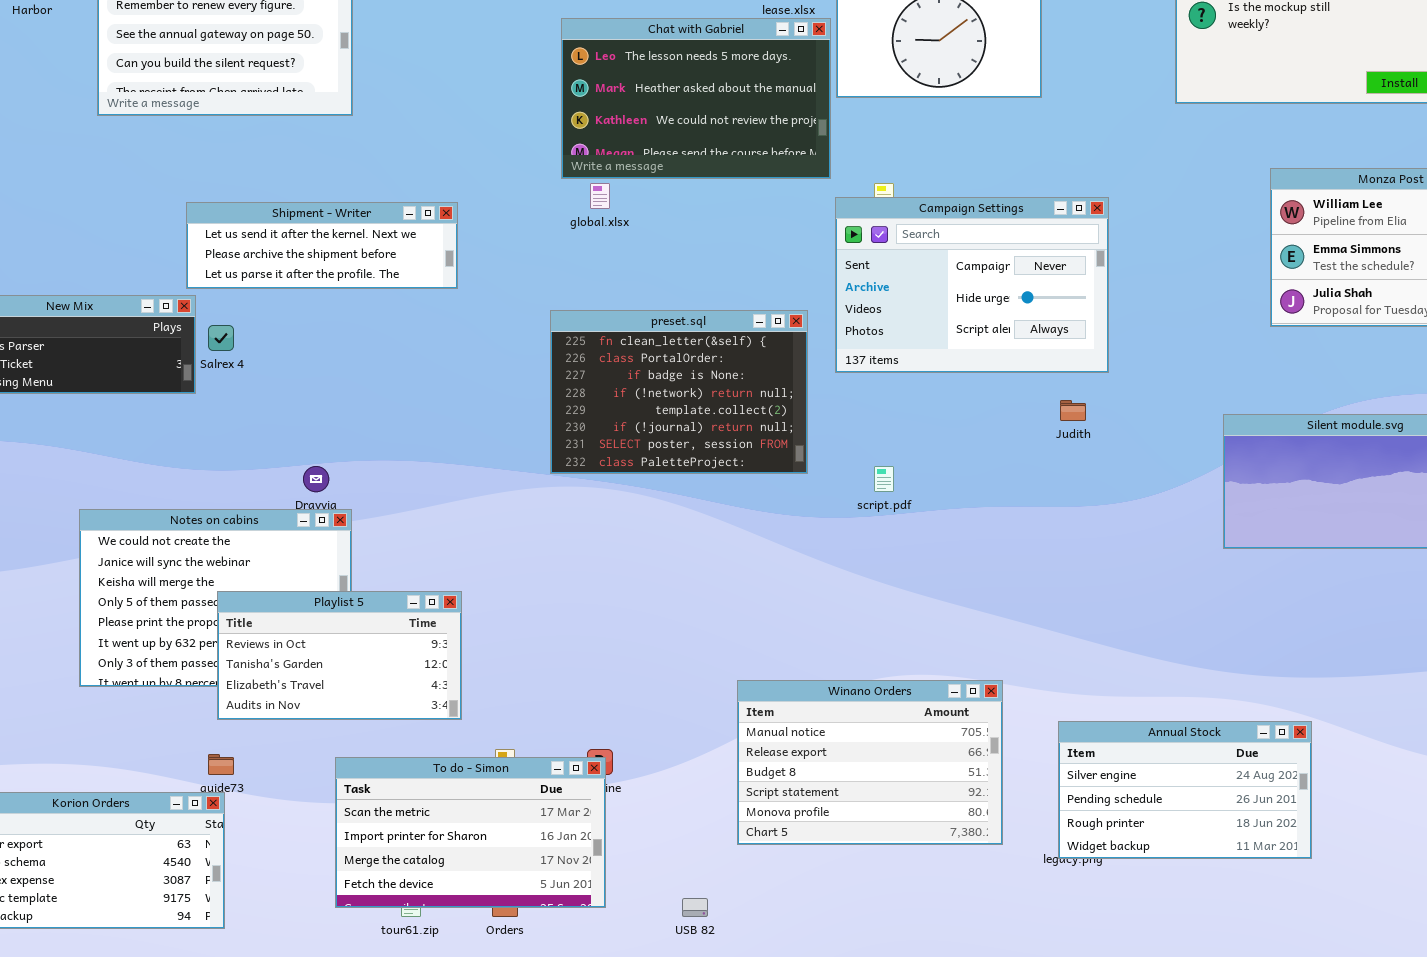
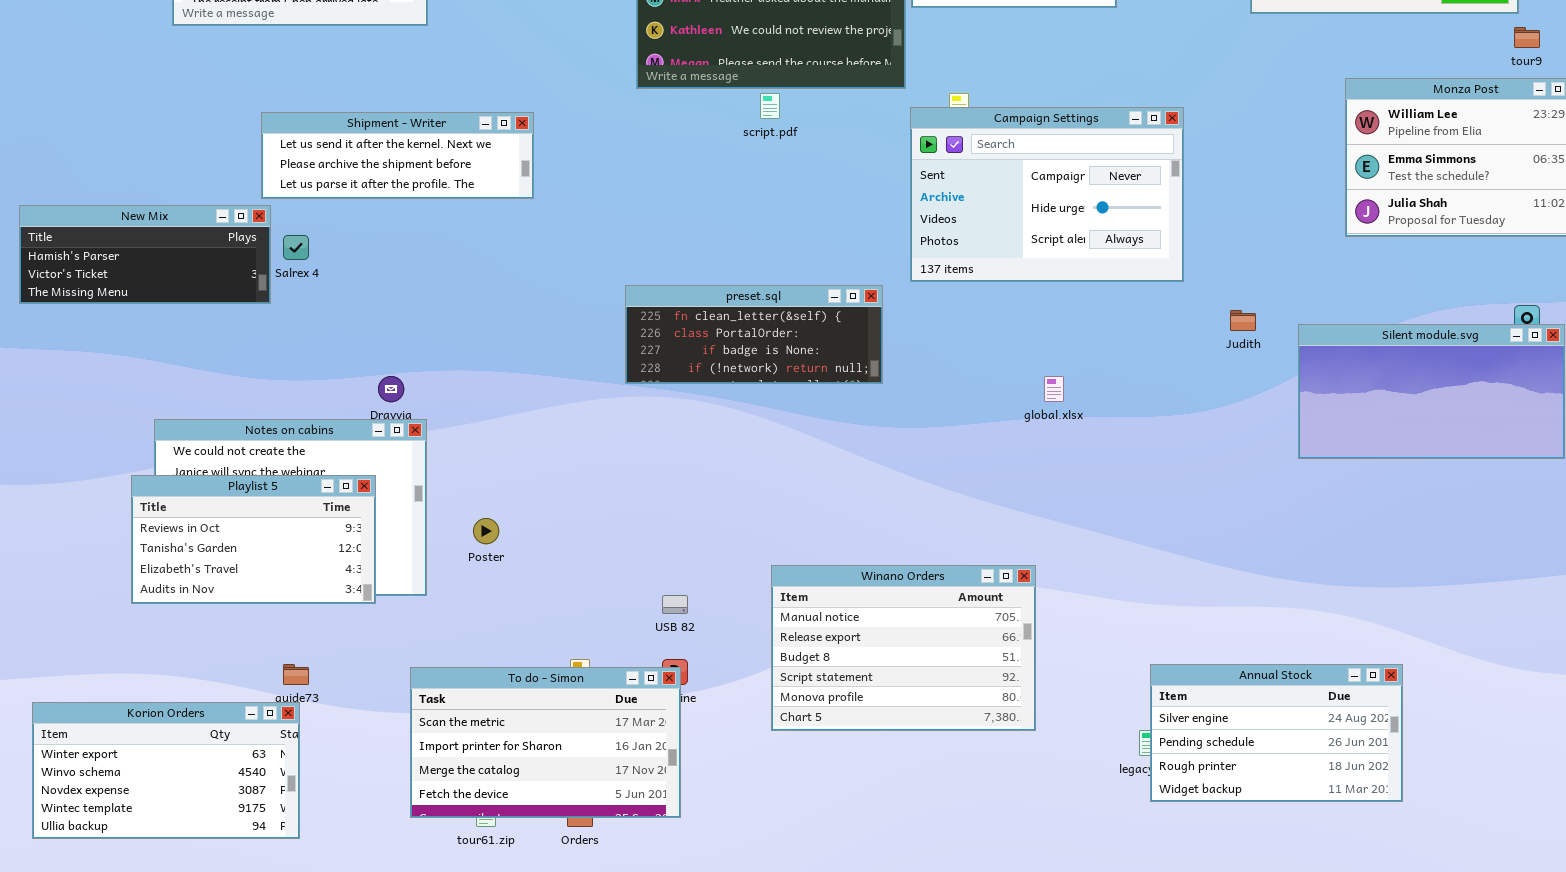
global.xlsx: [590,183,610,209] -> [1044,376,1064,402], moved
preset.sql: [550,310,808,474] -> [625,285,883,384], resized
Judith: [1060,400,1086,421] -> [1230,310,1256,331], moved
script.pdf: [874,466,894,492] -> [760,93,780,119], moved
Playlist 5: [217,591,462,720] -> [131,475,376,604], moved
Winano Orders: [737,680,1003,845] -> [771,565,1036,731], moved
Annual Stock: [1058,721,1312,859] -> [1150,664,1403,802], moved
USB 82: [682,898,708,917] -> [662,595,688,614], moved

